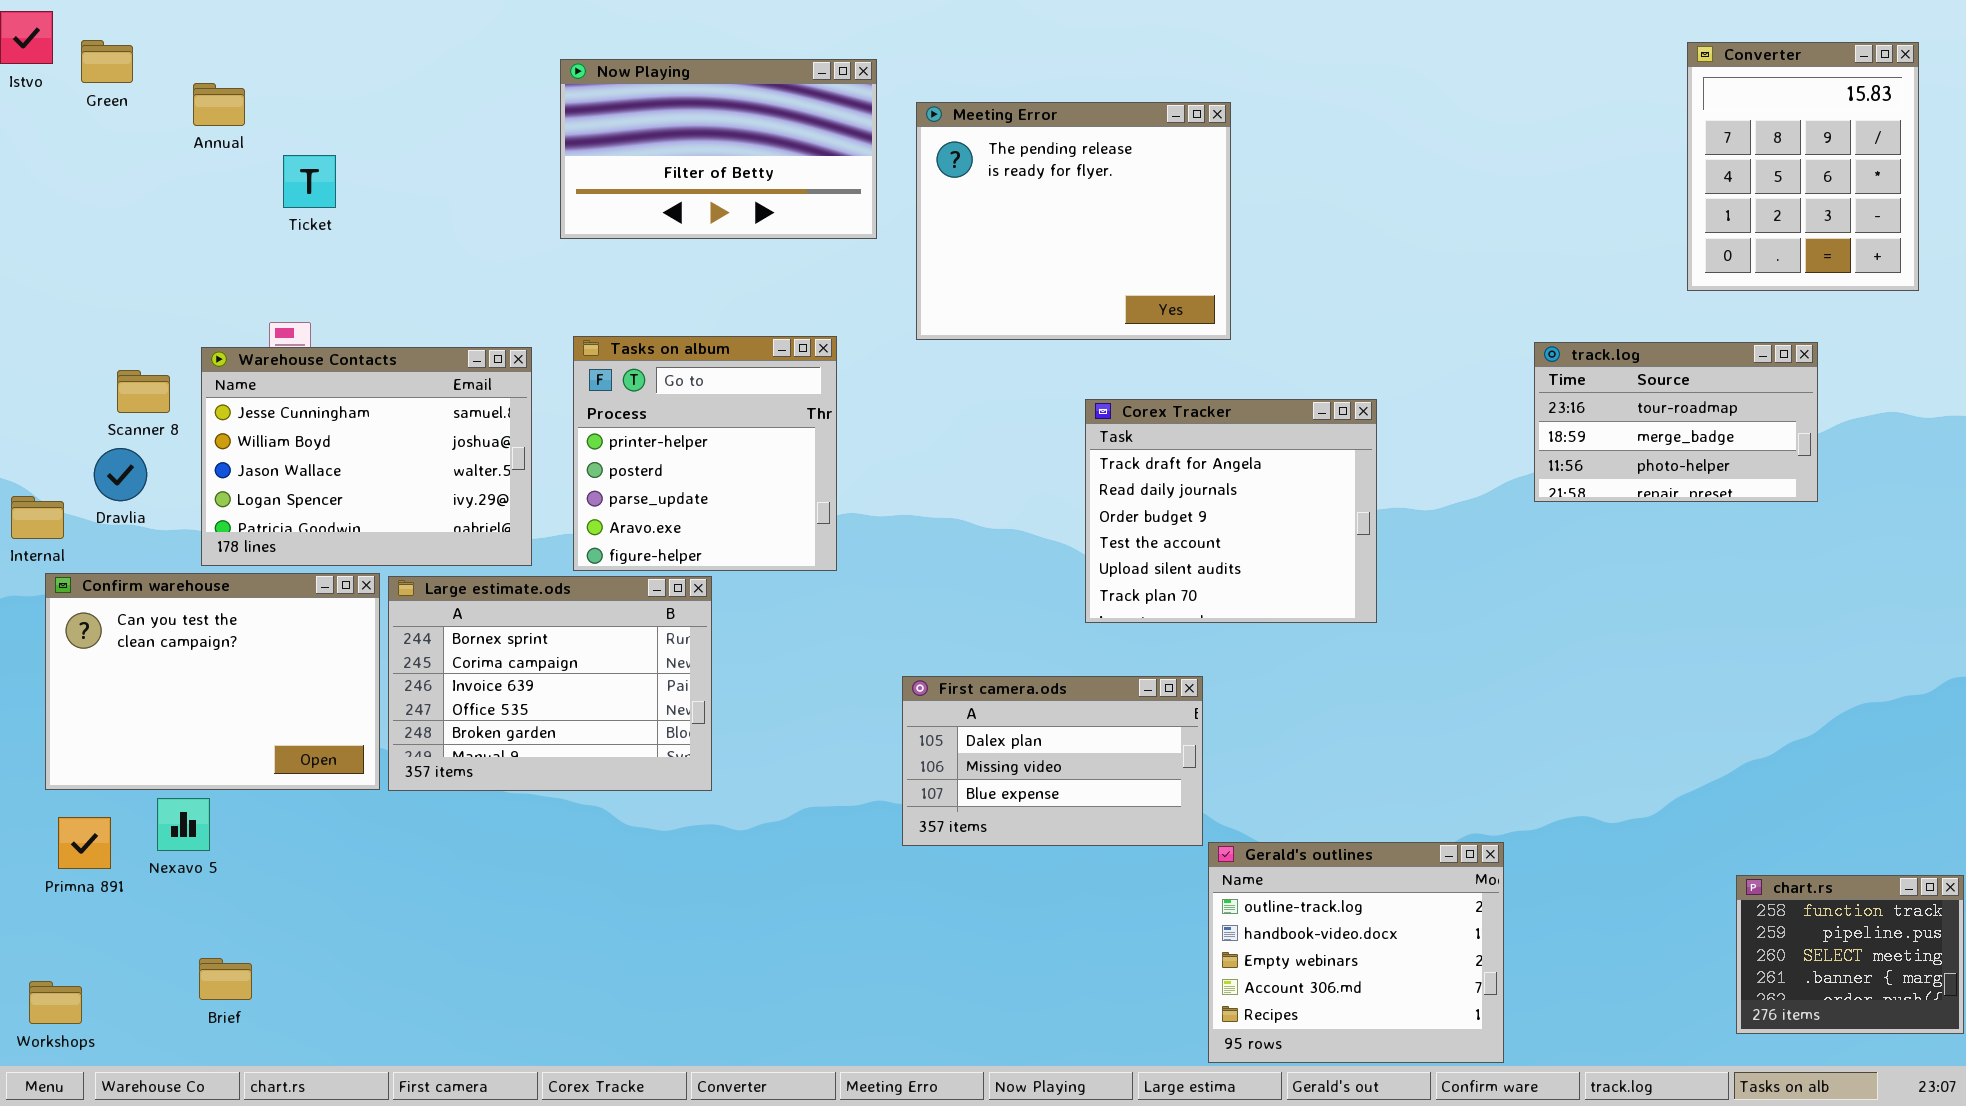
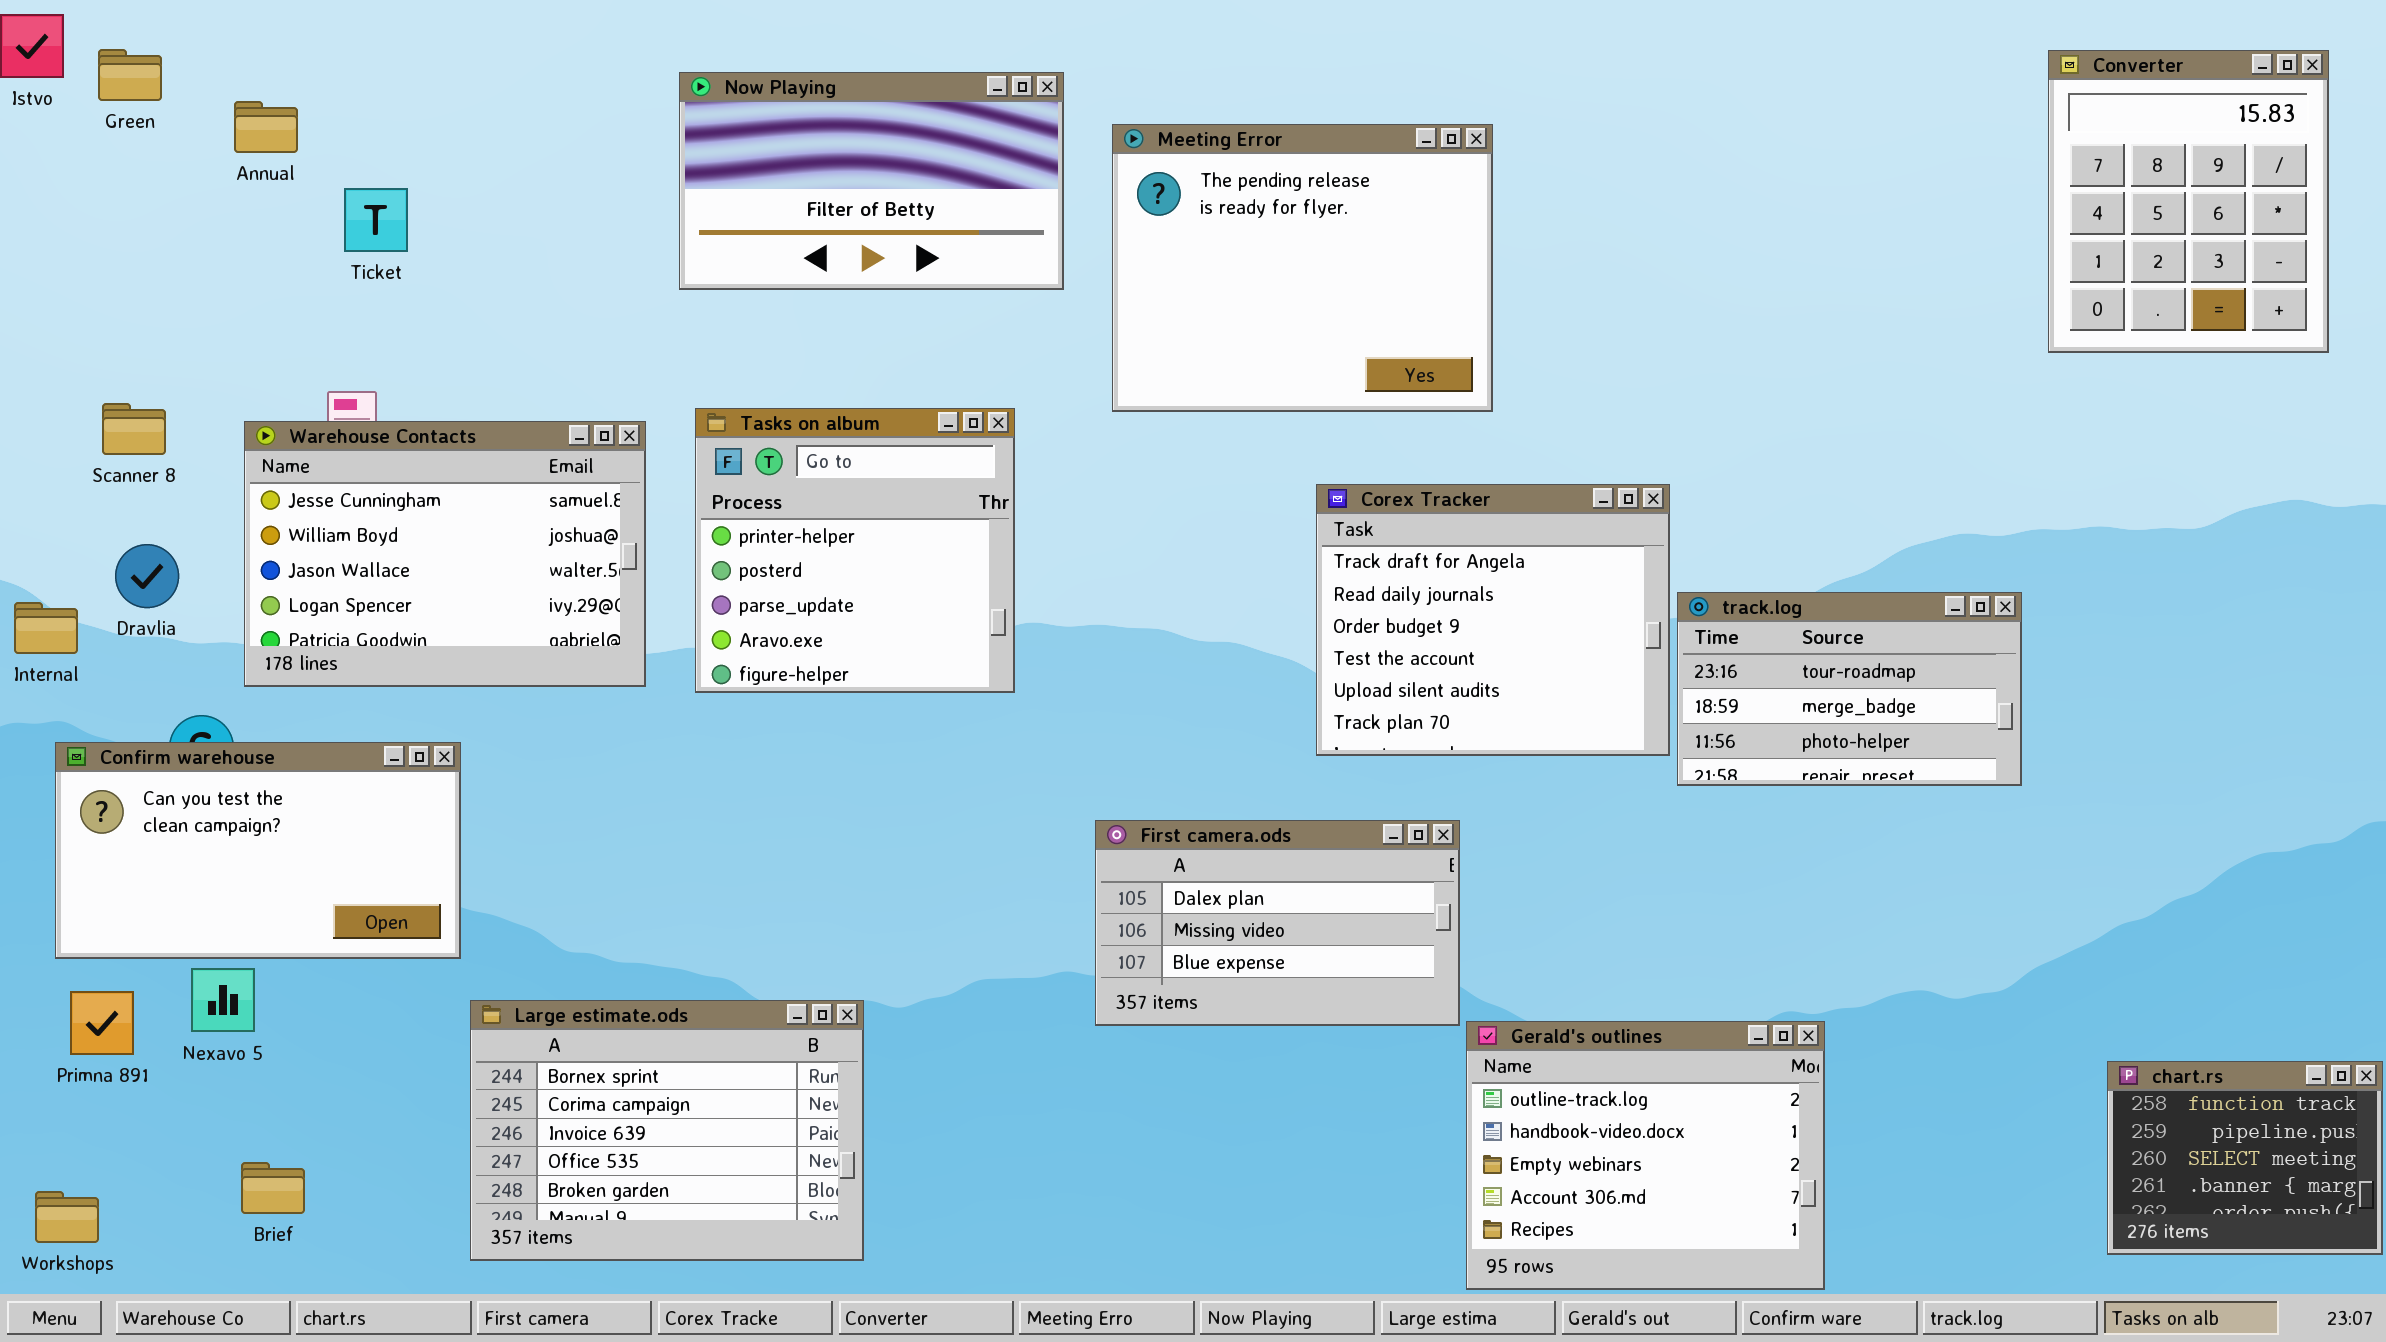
track.log: [1534,342,1818,502] -> [1677,592,2022,786], moved
Scanner 8: [117,370,170,413] -> [102,403,166,455], moved
Confirm warehouse: [45,573,380,790] -> [55,742,461,959], resized
Large estimate.ods: [388,576,712,791] -> [470,1000,864,1261], moved

